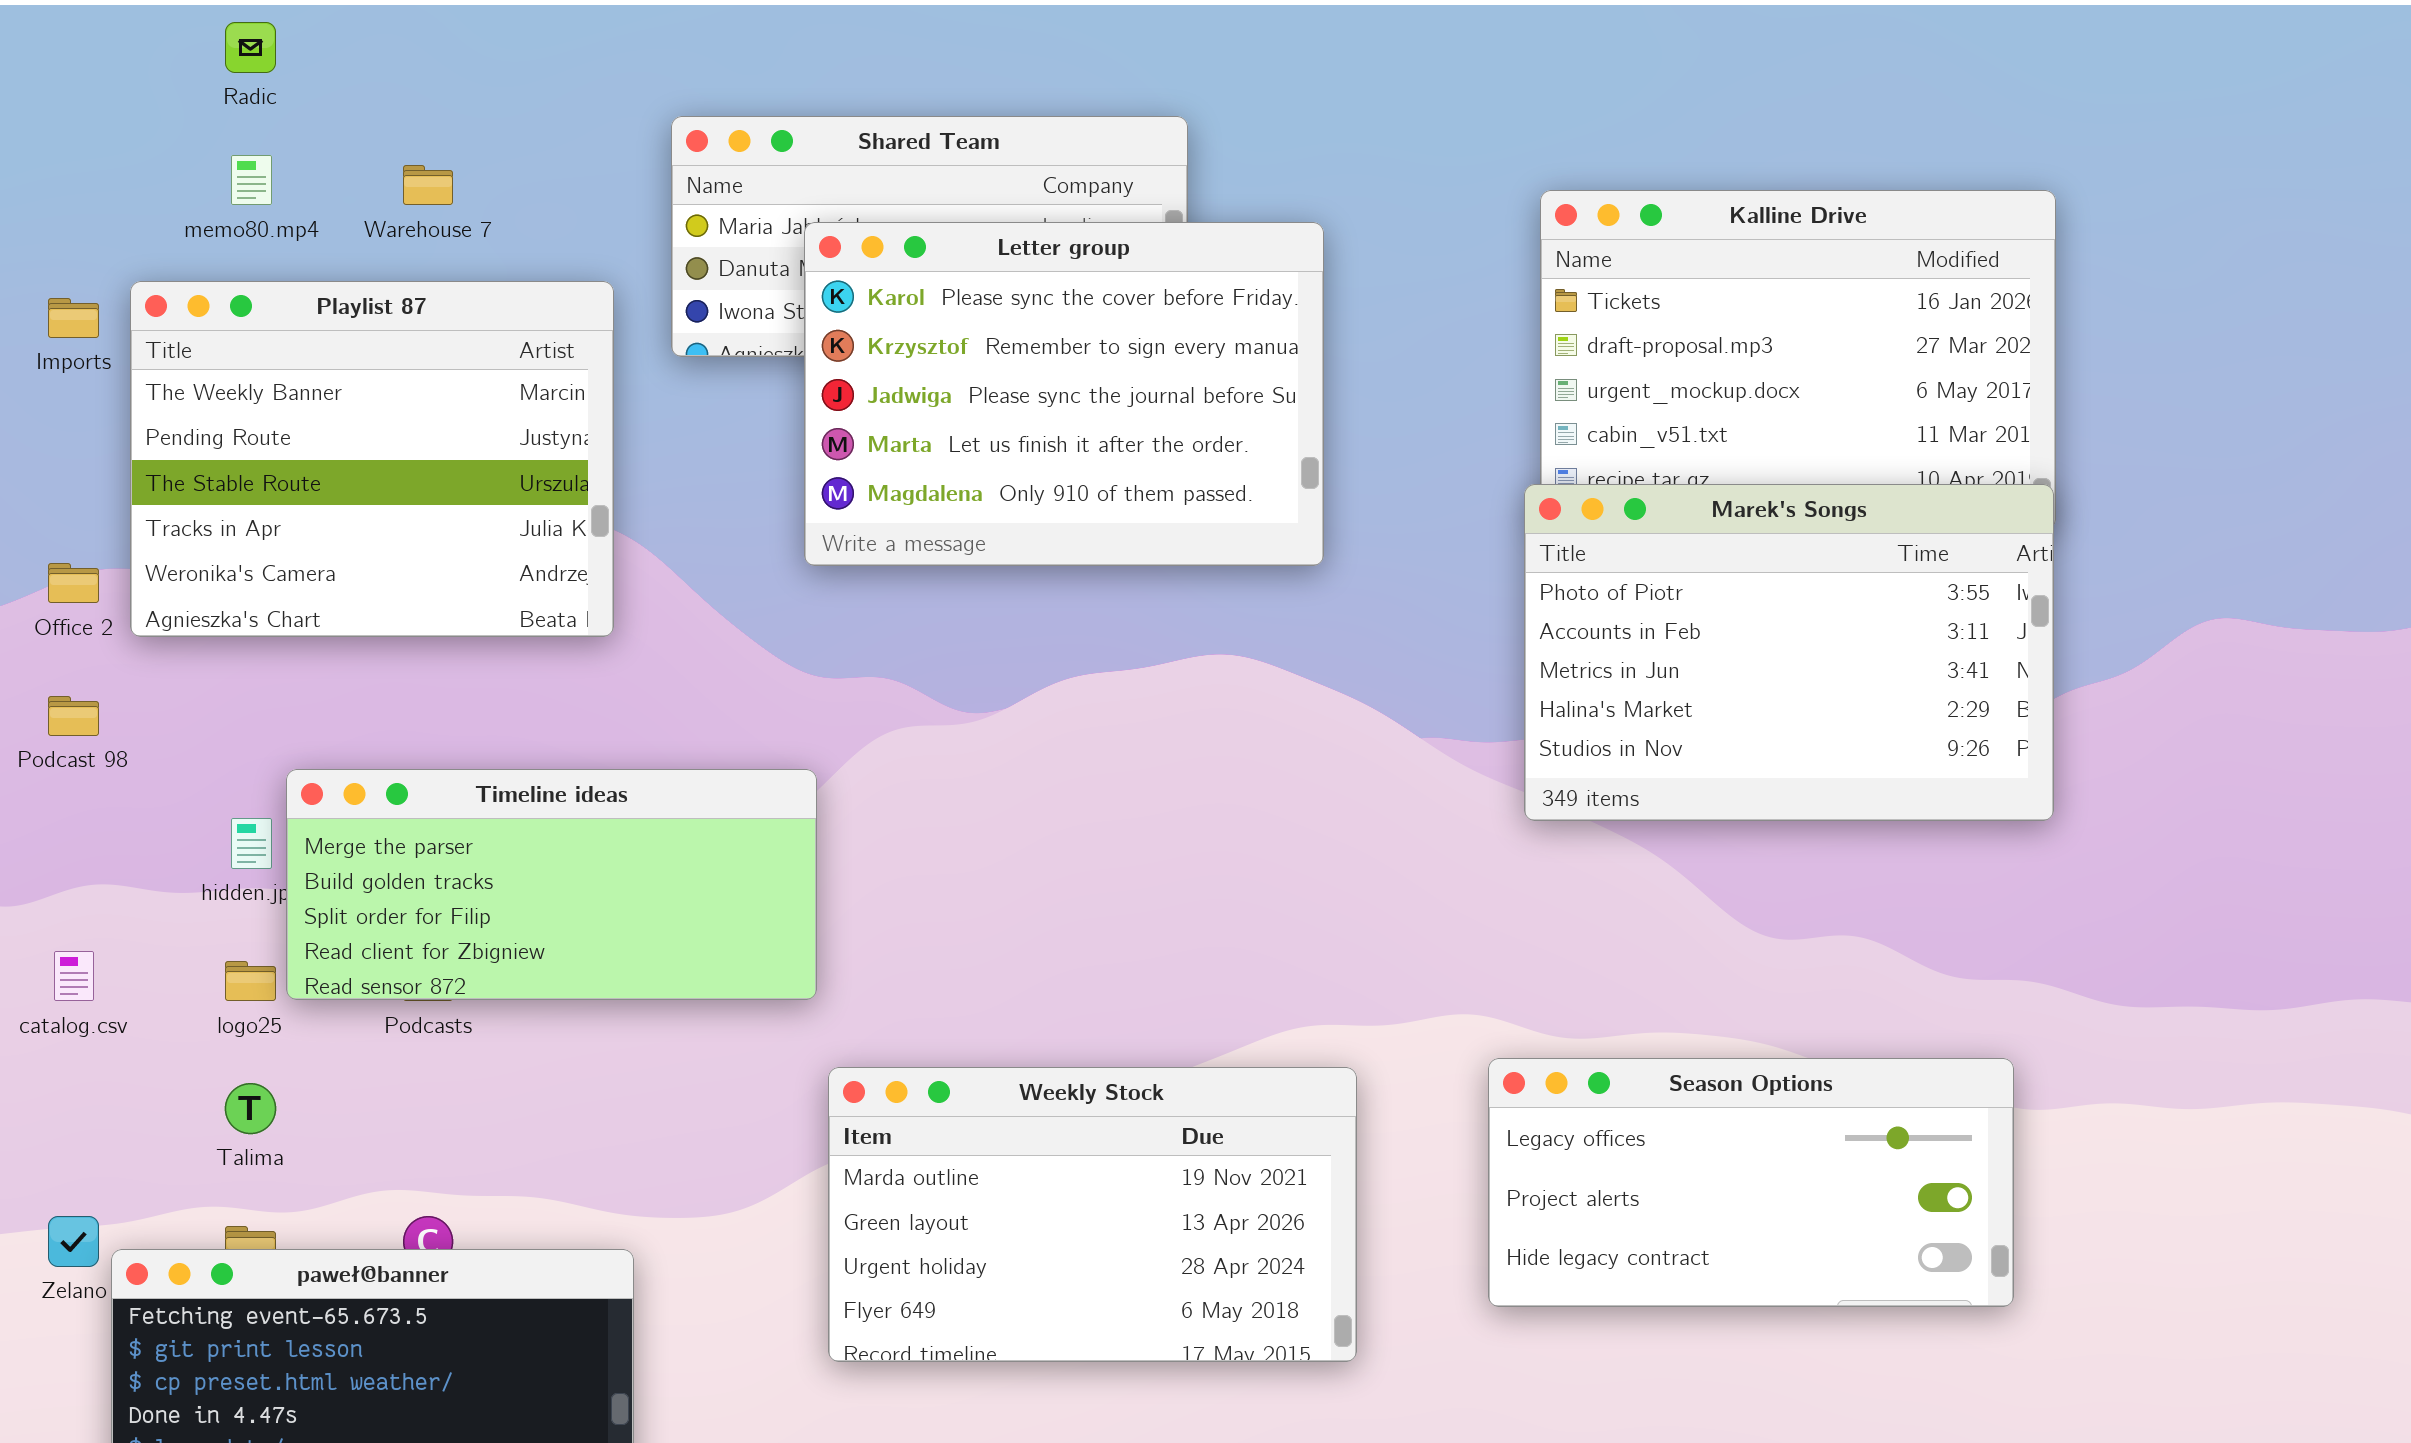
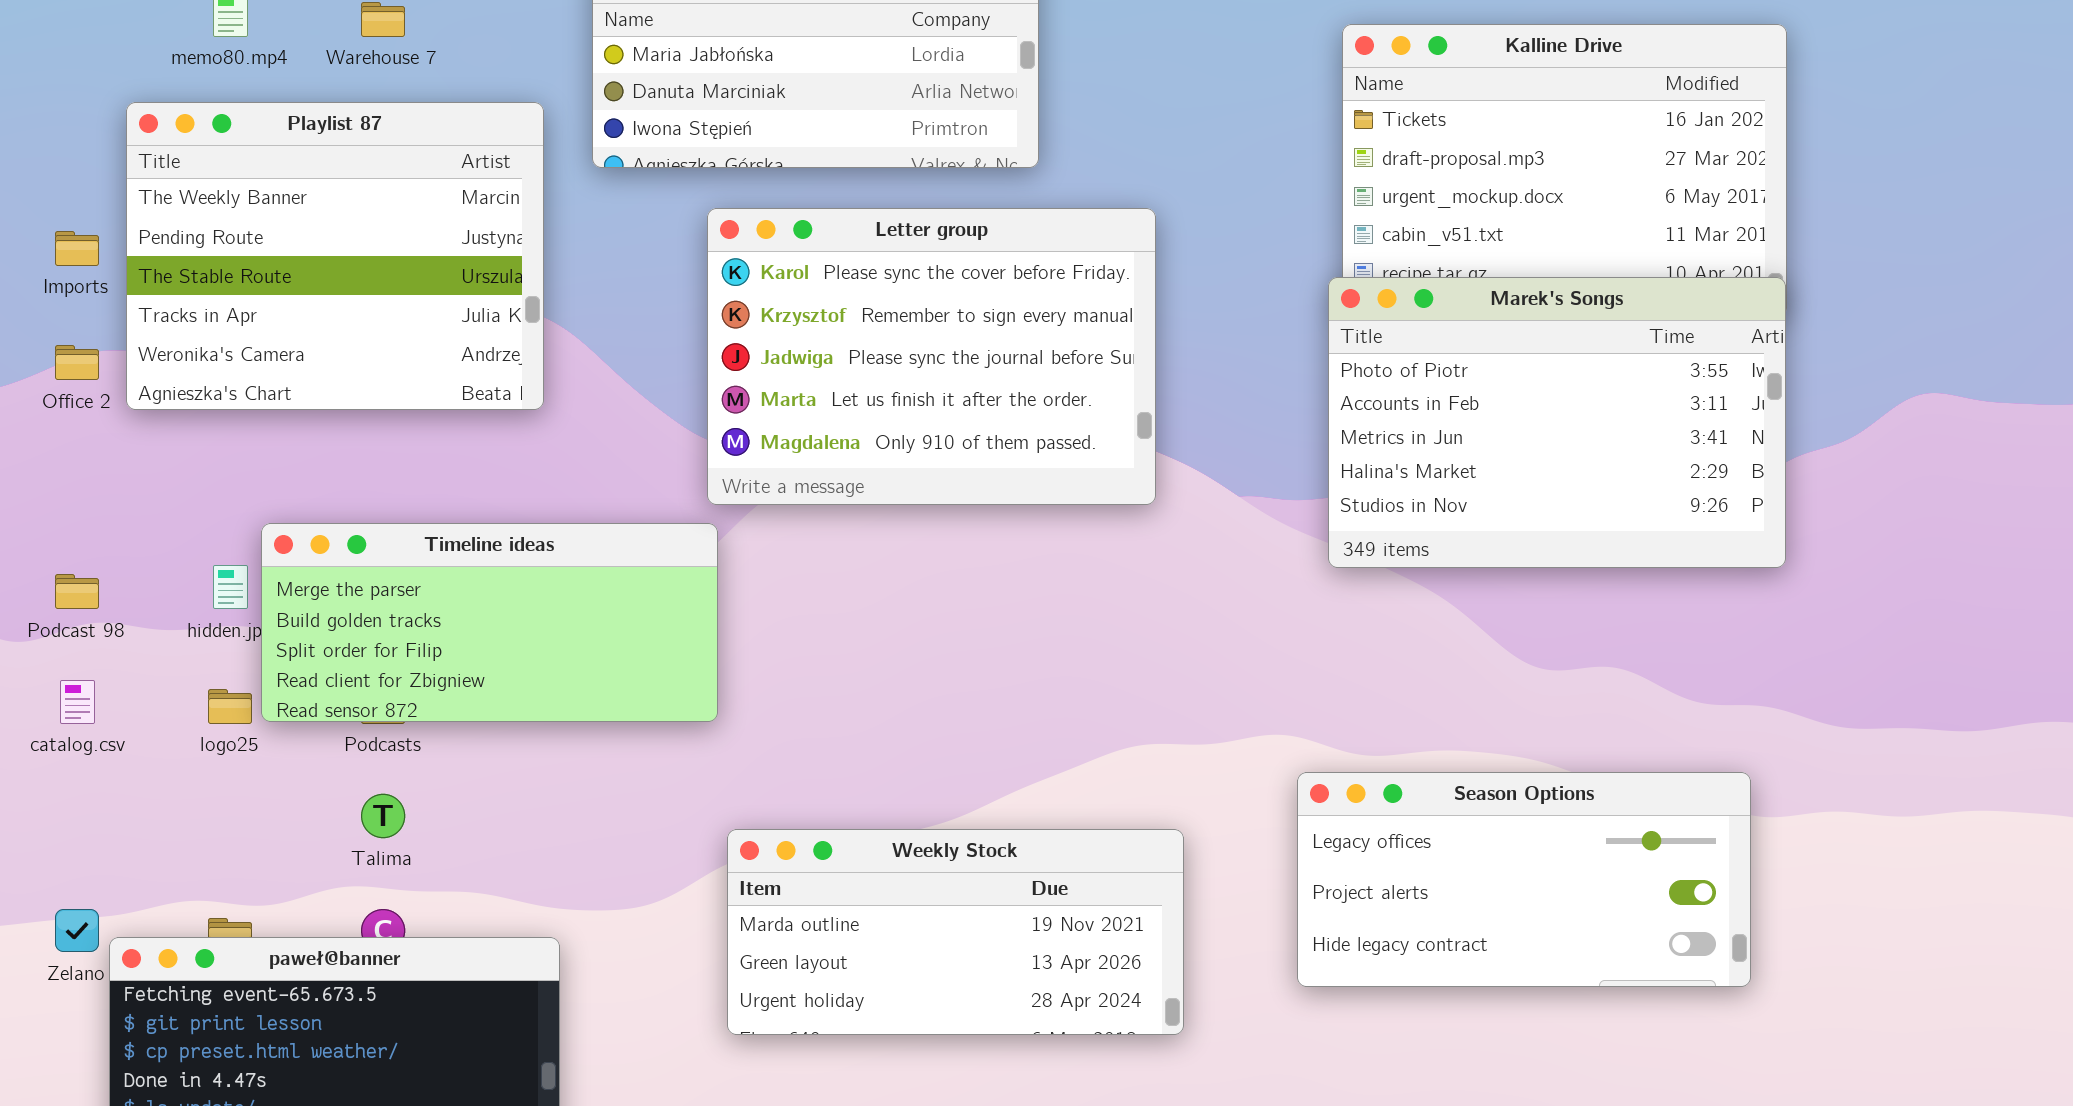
Letter group: [804,222,1324,566] -> [707,208,1156,505], moved
Imports: [48,298,99,338] -> [55,231,99,266], moved
Podcast 98: [48,696,99,736] -> [55,574,99,609], moved
Weekly Stock: [828,1067,1357,1362] -> [727,829,1184,1035], resized
Talima: [225,1083,276,1134] -> [361,794,405,838], moved

